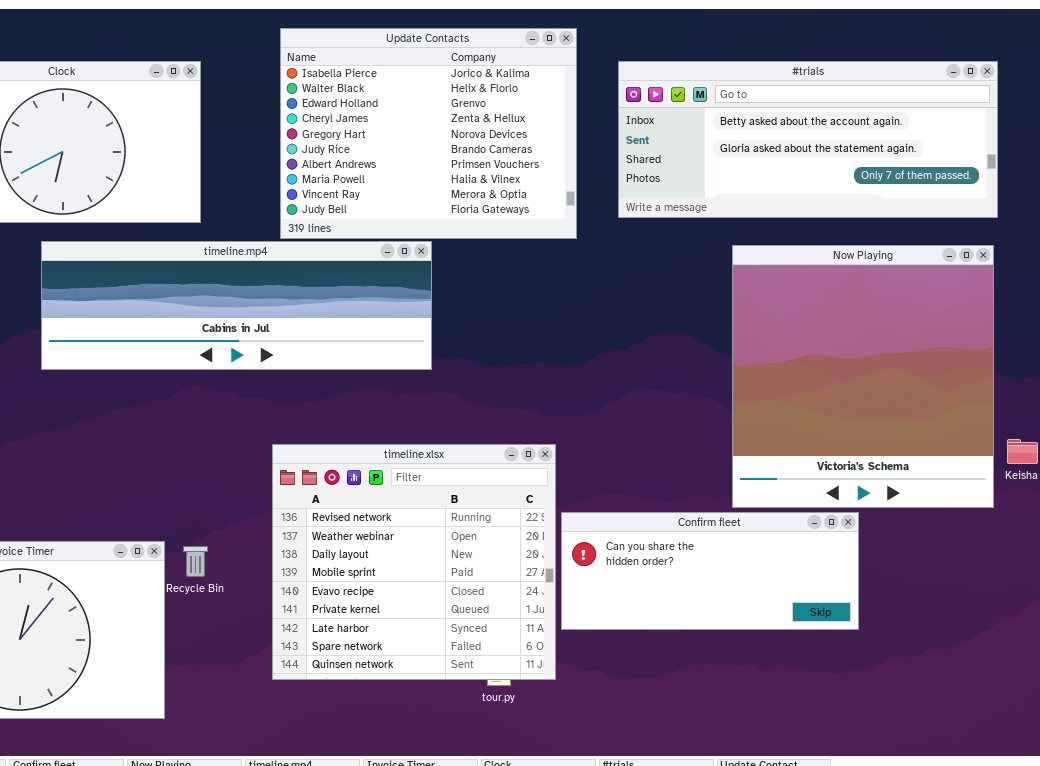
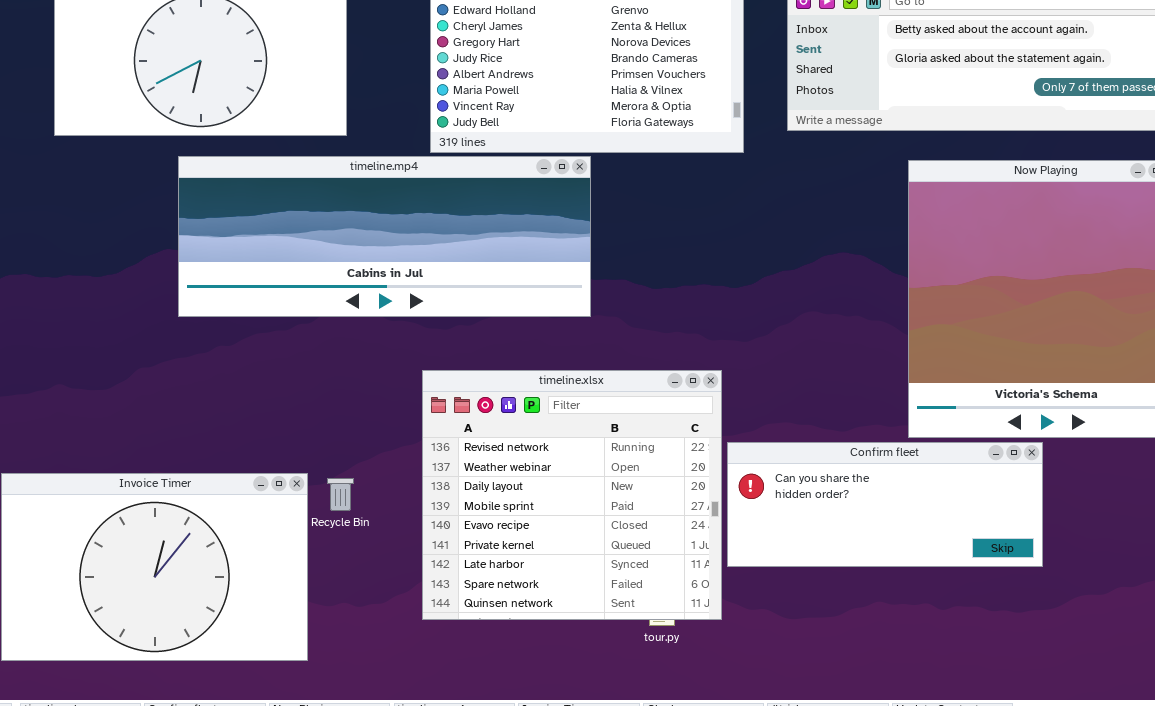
timeline.mp4: [41,241,432,370] -> [178,156,591,317], resized

